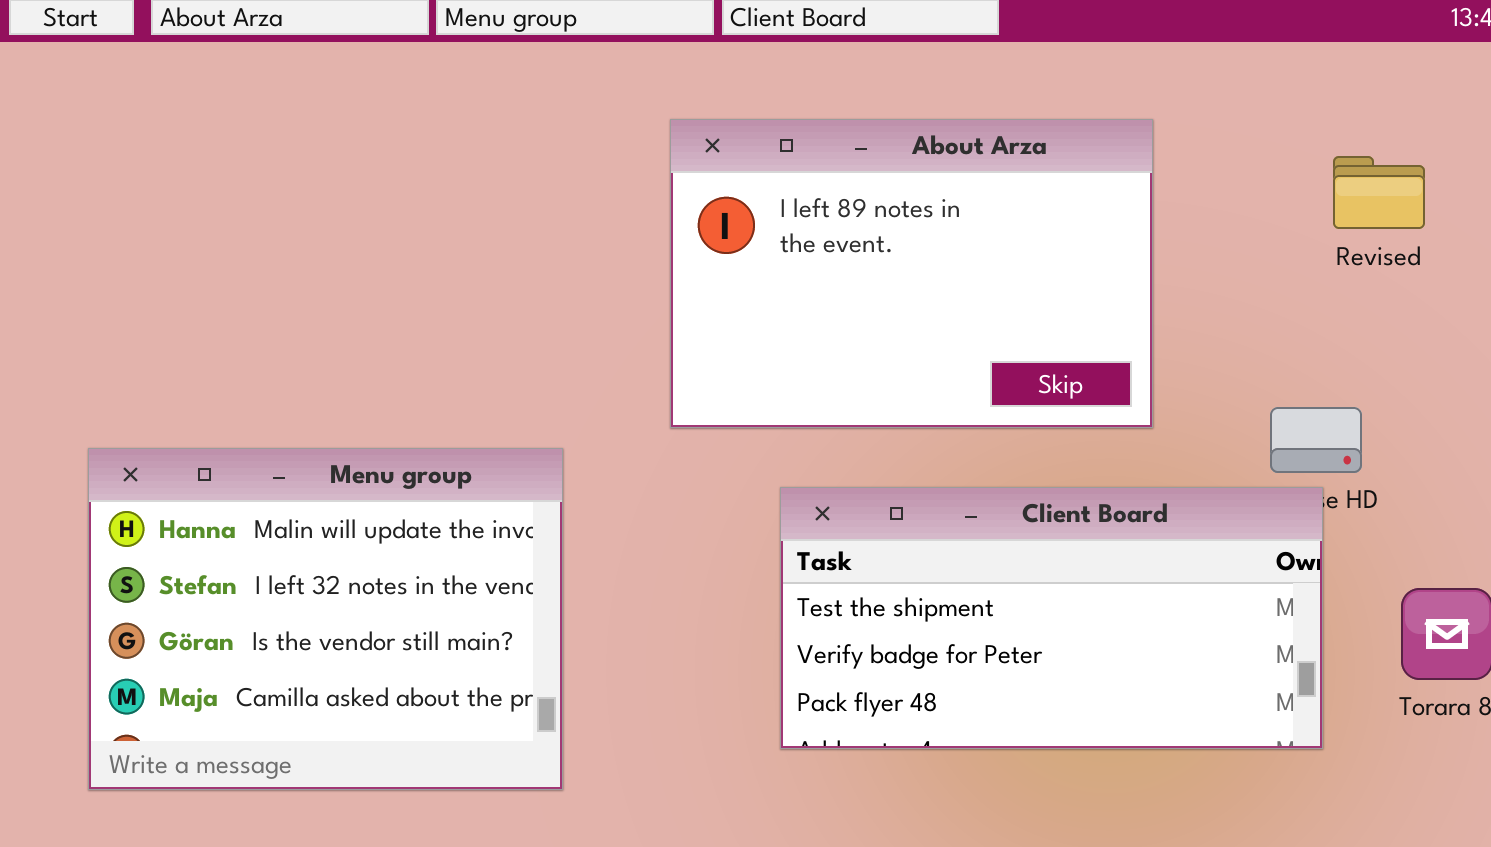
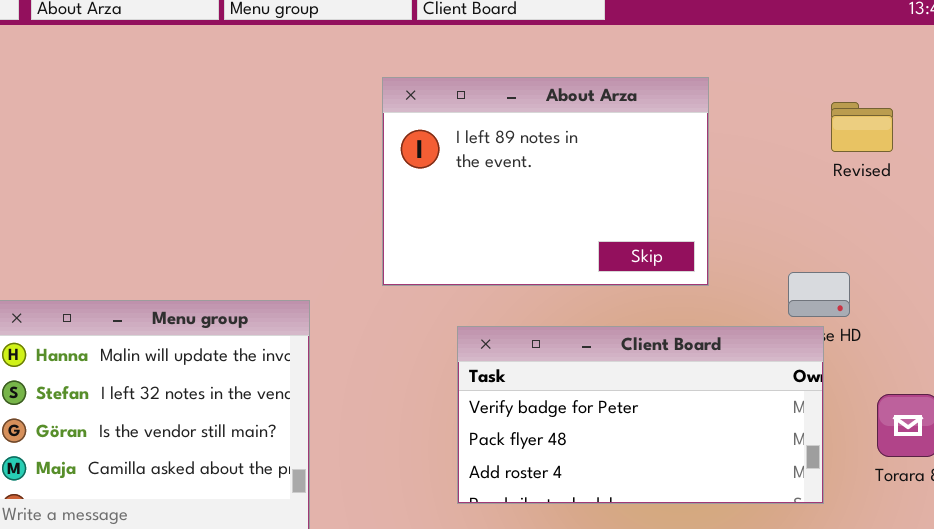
Client Board: [780,487,1323,749] -> [457,326,824,504], scrolled down 1 row

